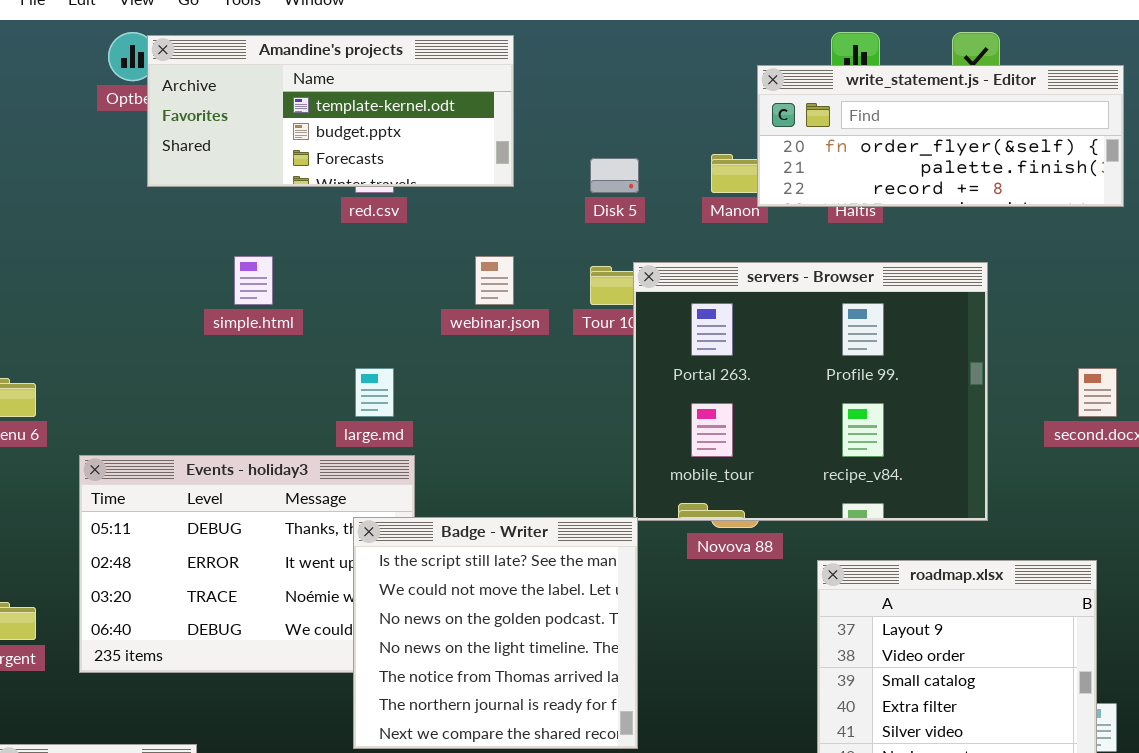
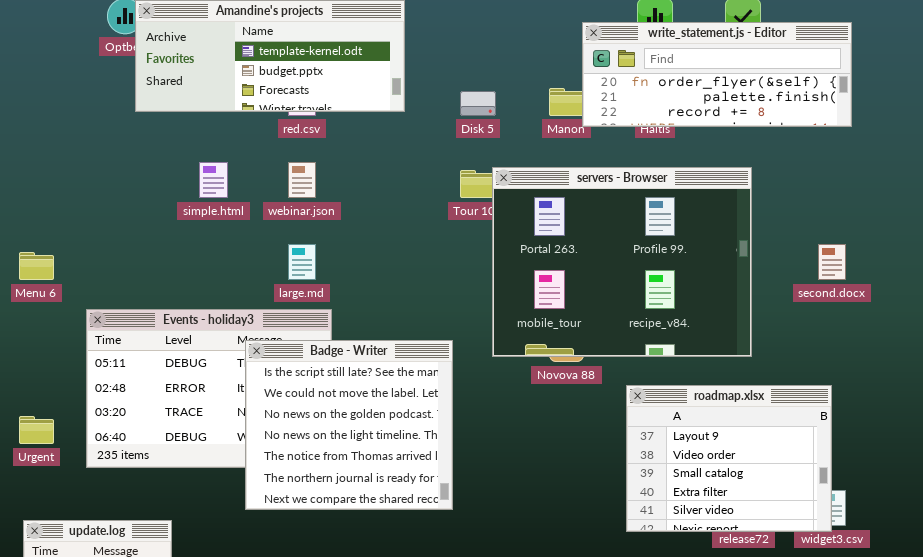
webinar.json: [475,256,514,305] -> [288,162,316,198], moved
Badge - Writer: [353,517,638,749] -> [245,340,453,510], moved

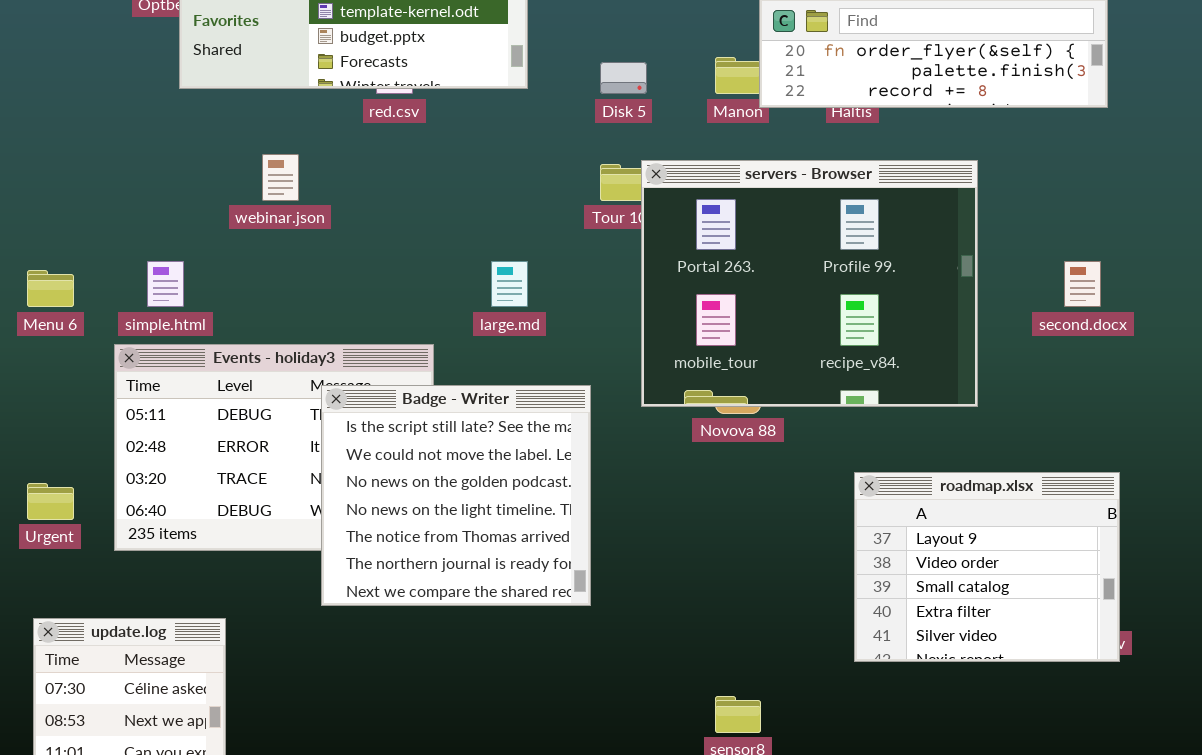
simple.html: [199,162,228,198] -> [147,261,184,307], moved
webinar.json: [288,162,316,198] -> [262,154,299,201], moved
large.md: [288,244,316,280] -> [491,261,528,307], moved
roadmap.xlsx: [626,385,832,532] -> [854,472,1120,662], moved

